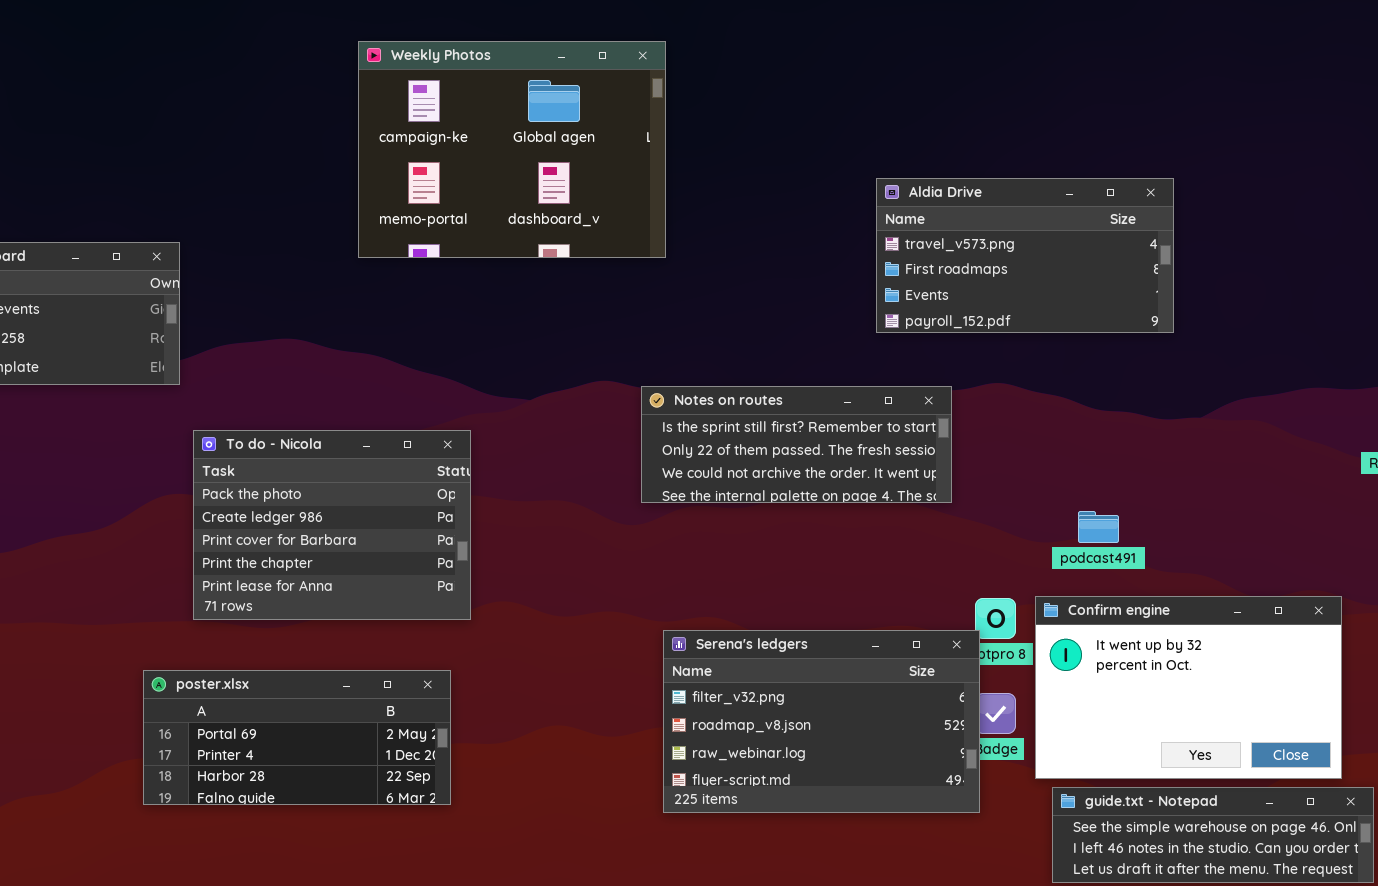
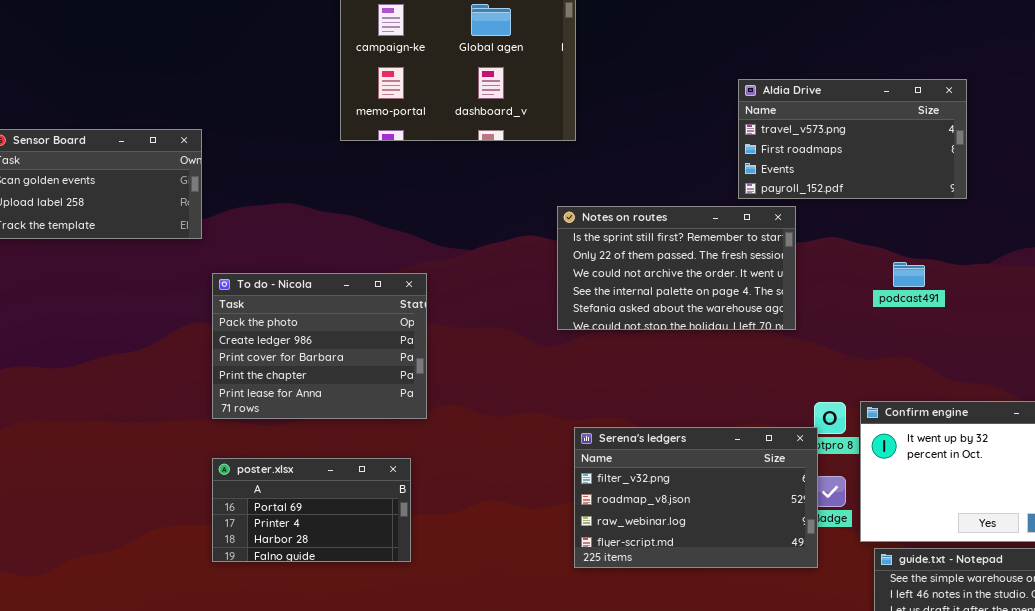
Notes on routes: [641,386,952,503] -> [557,206,796,330], resized
podcast491: [1078,511,1119,543] -> [893,262,925,287], moved
poster.xlsx: [143,670,451,805] -> [212,458,411,562], resized

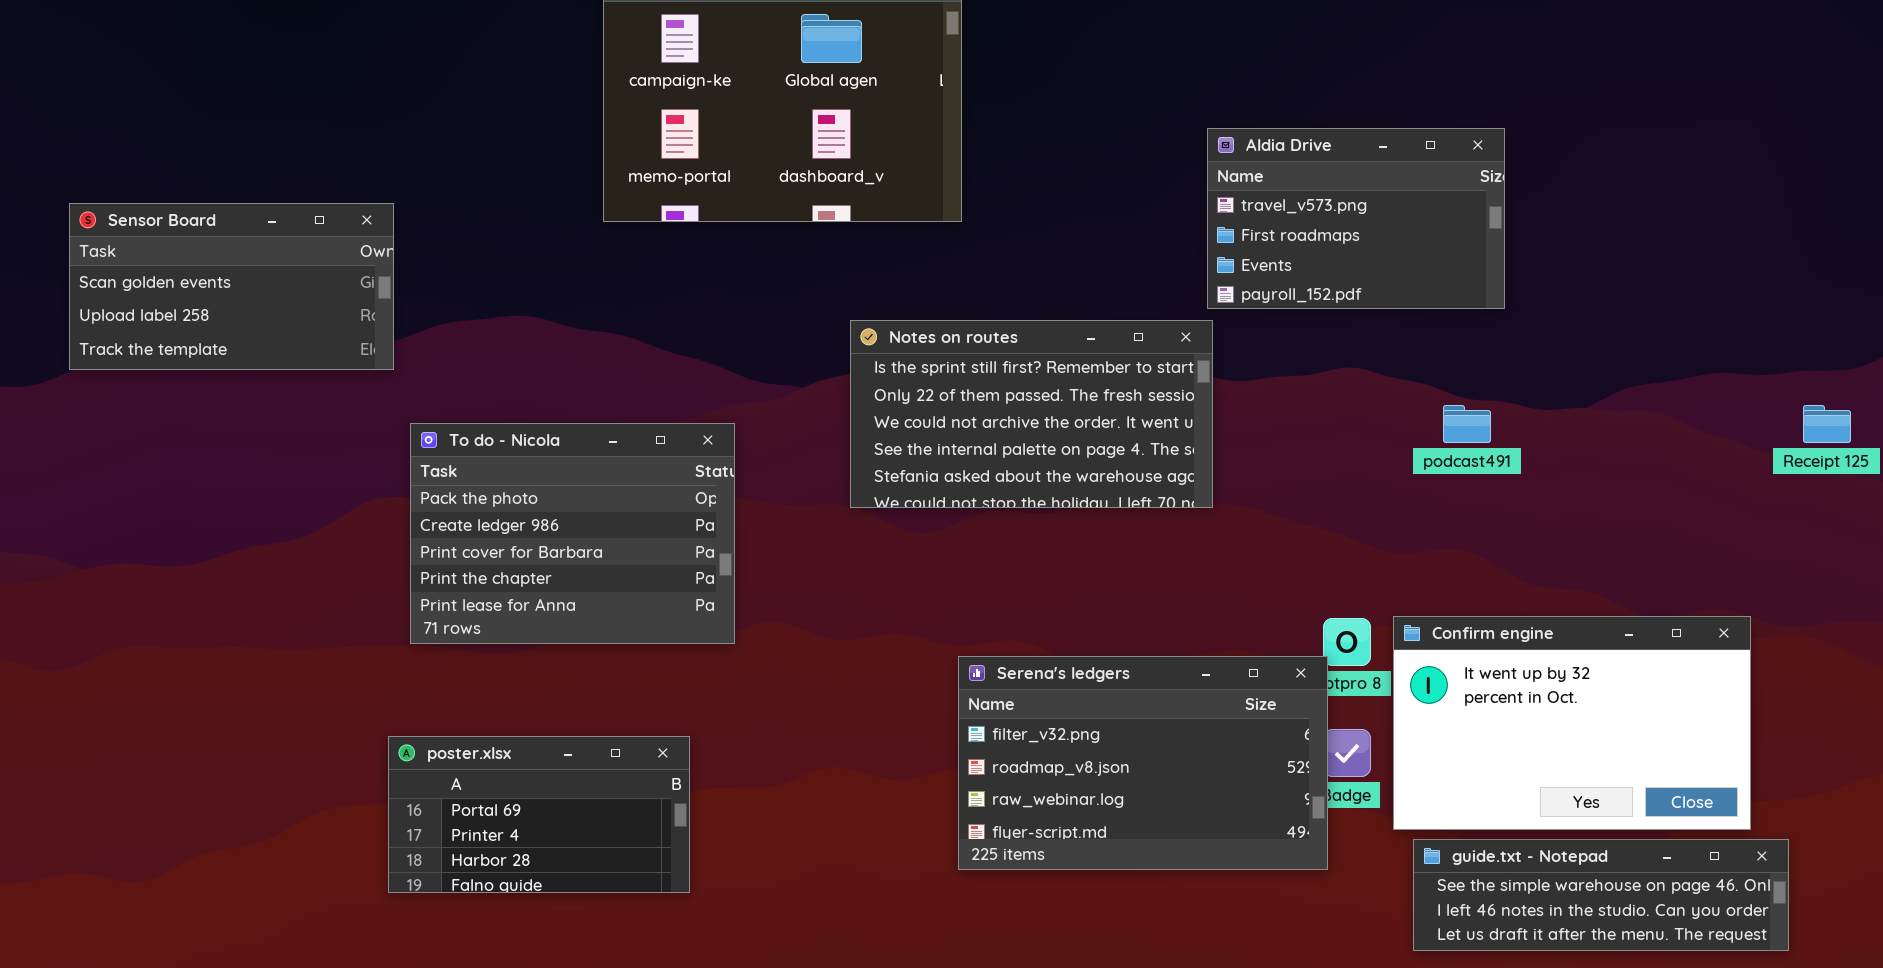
Aldia Drive: [738,79,967,199] -> [1207,128,1505,309], resized
Notes on routes: [557,206,796,330] -> [850,320,1213,508], moved
poster.xlsx: [212,458,411,562] -> [388,736,690,893], moved

